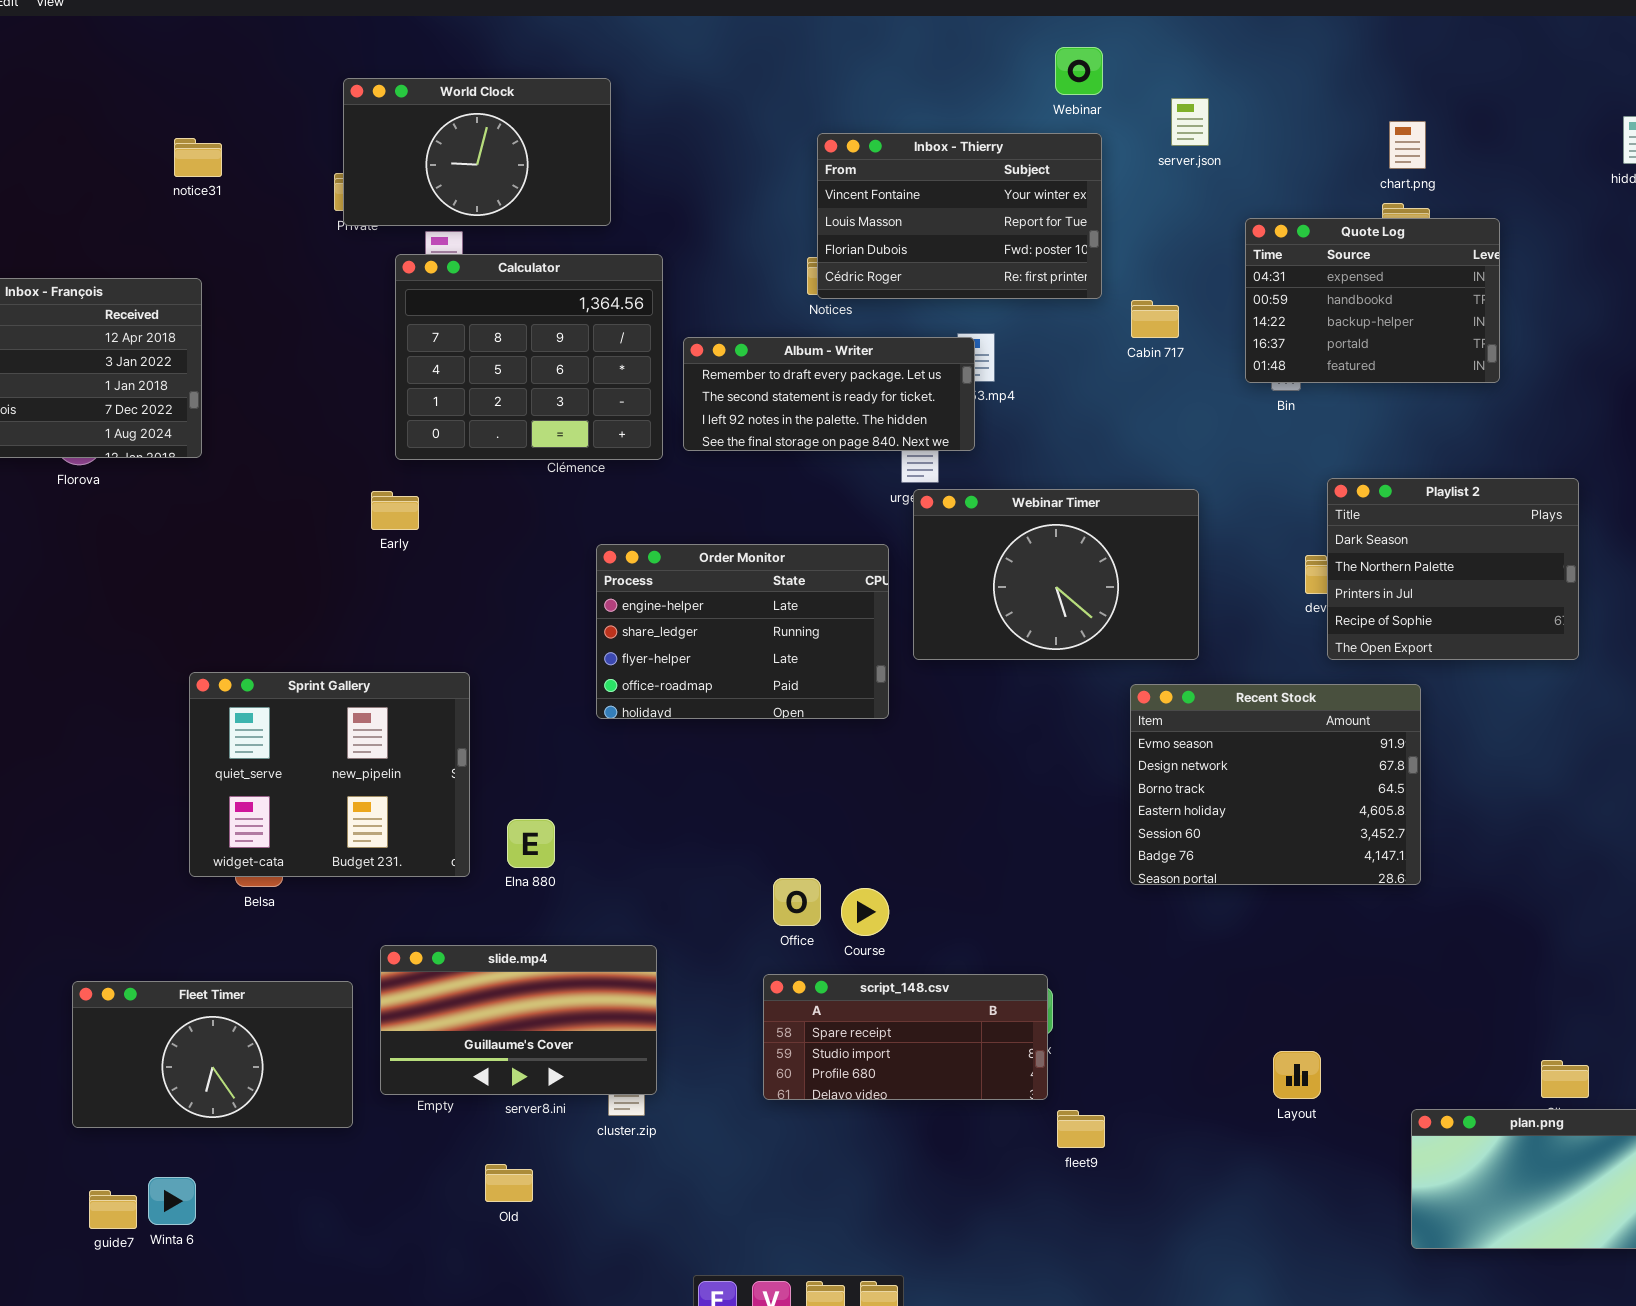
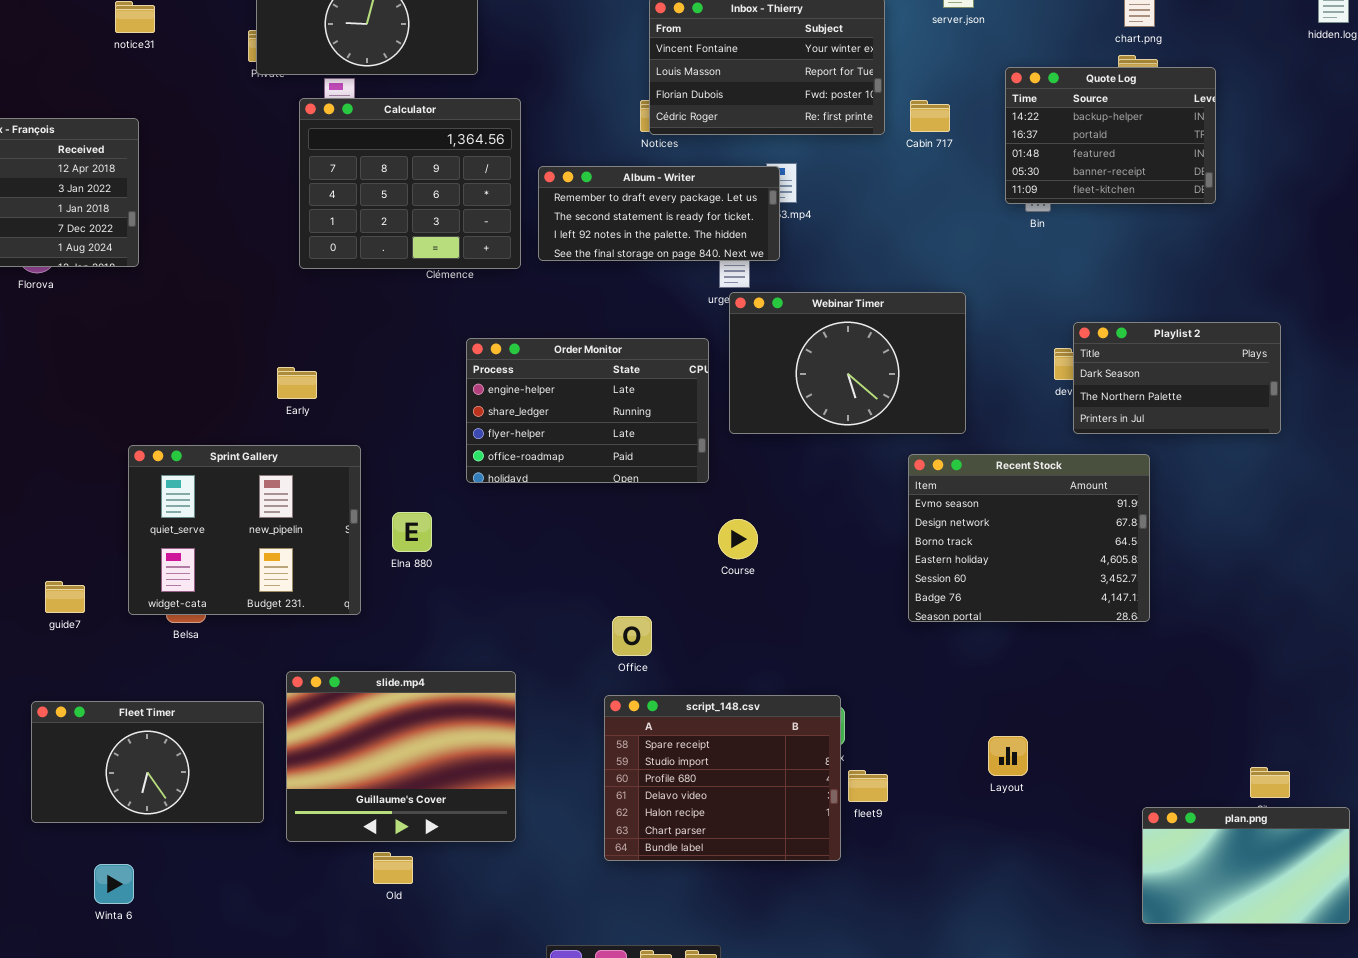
Quote Log: [1245,218,1500,383] -> [1005,67,1216,204], scrolled down 2 rows
Cabin 717: [1131,300,1179,338] -> [910,100,950,132], moved
Playlist 2: [1327,478,1579,660] -> [1073,322,1281,434], resized
Early: [371,491,419,530] -> [277,367,317,399], moved
Elna 880: [507,819,555,868] -> [392,512,432,552], moved
Course: [841,888,889,936] -> [718,519,758,559], moved
slide.mp4: [380,945,657,1095] -> [286,671,516,842], resized
script_148.csv: [763,974,1048,1100] -> [604,695,841,861], resized
Layout: [1273,1051,1321,1099] -> [988,736,1028,776], moved
fleet9: [1057,1110,1105,1148] -> [848,770,888,802], moved
guide7: [89,1190,137,1229] -> [45,581,85,613], moved

